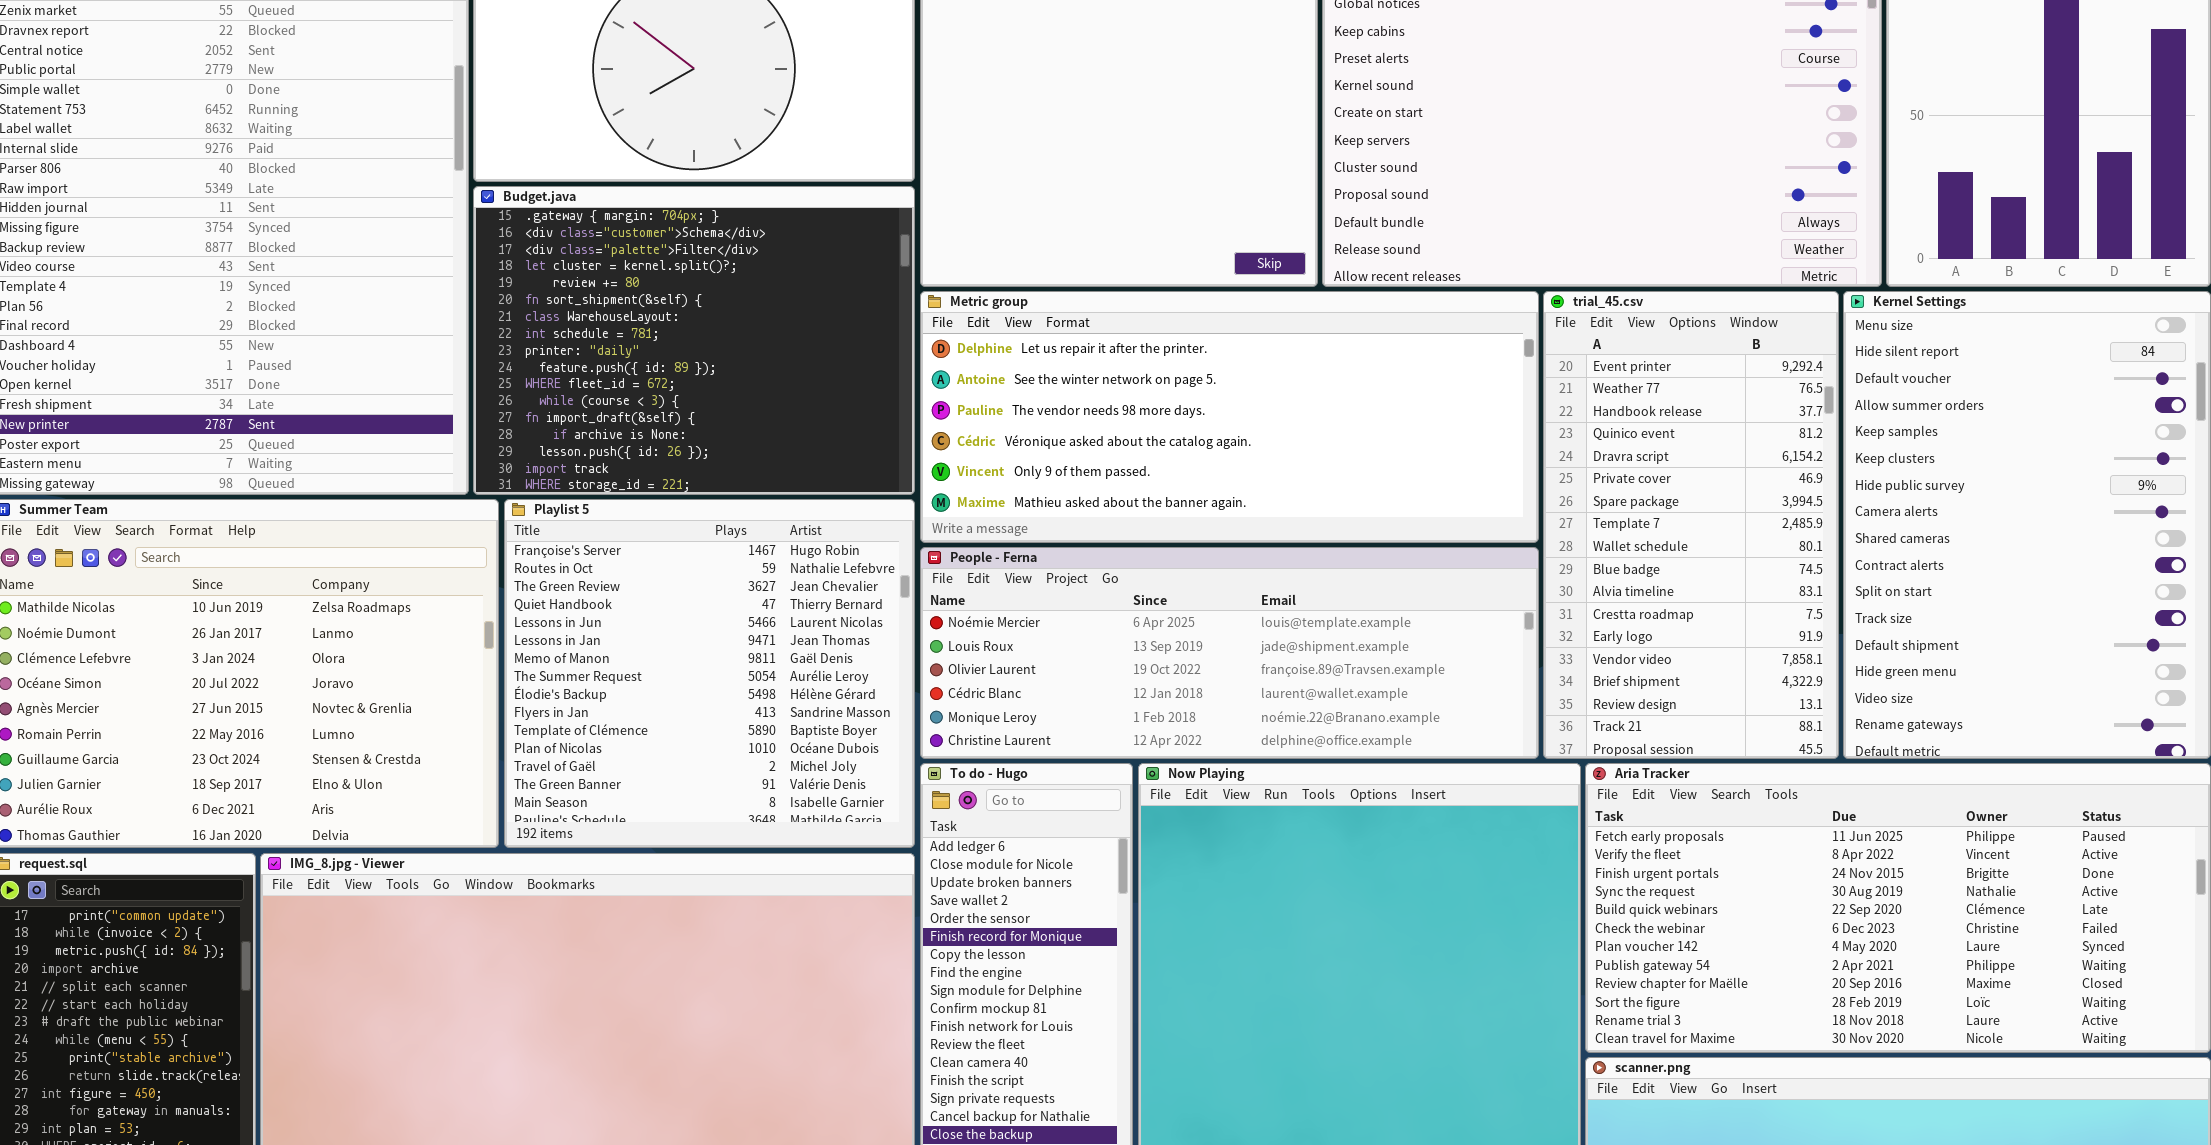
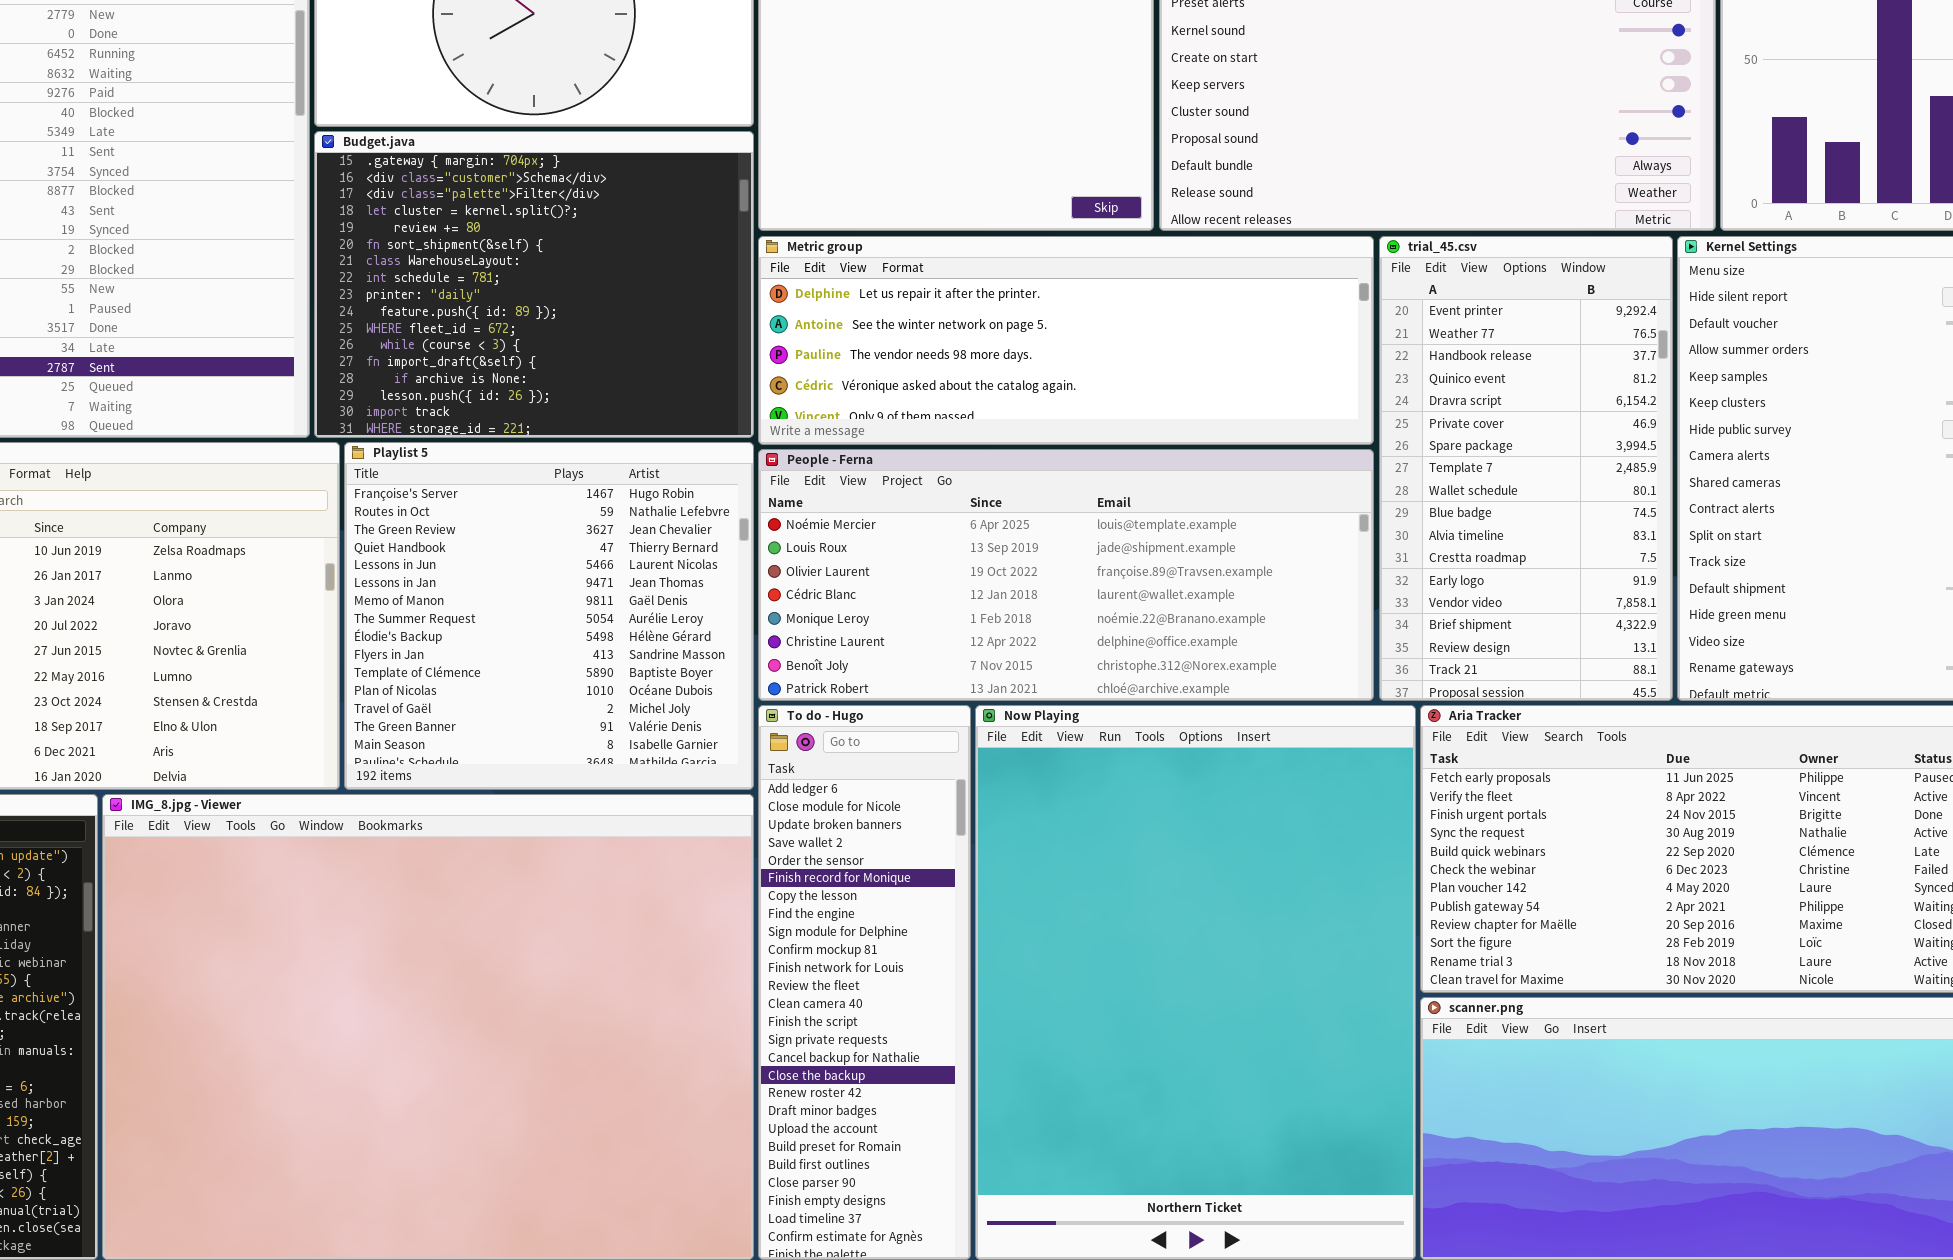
Metric group: [920,291,1539,543] -> [758,236,1374,445], resized
People - Ferna: [920,547,1539,759] -> [758,449,1374,701], resized

